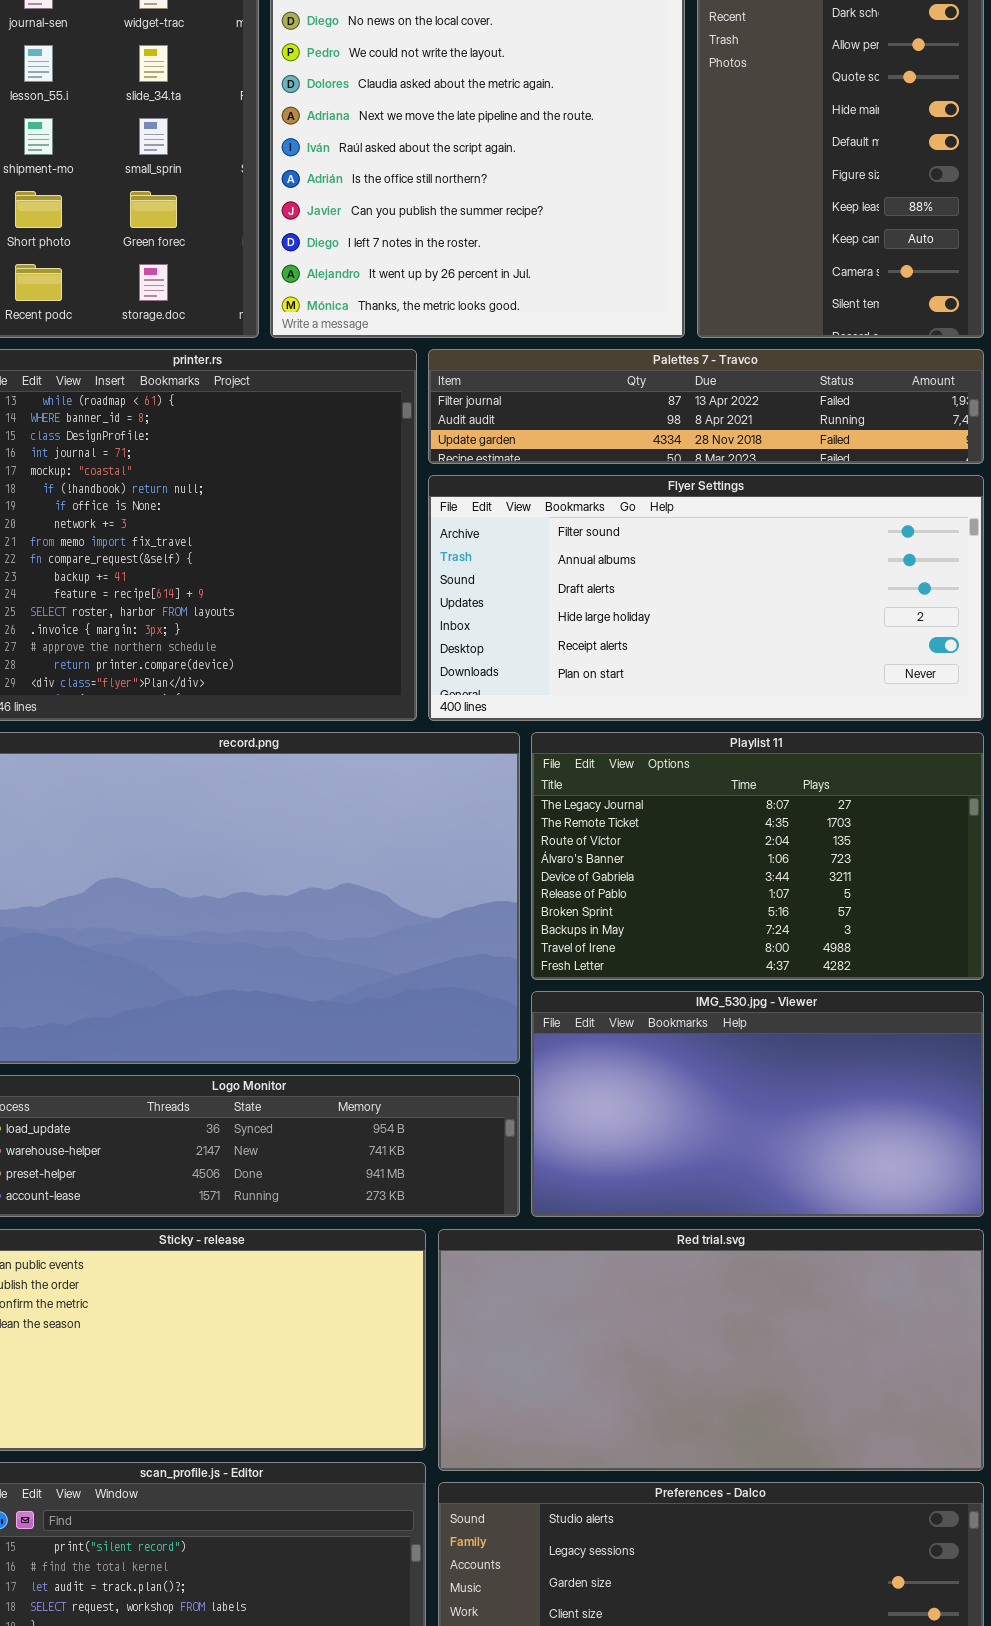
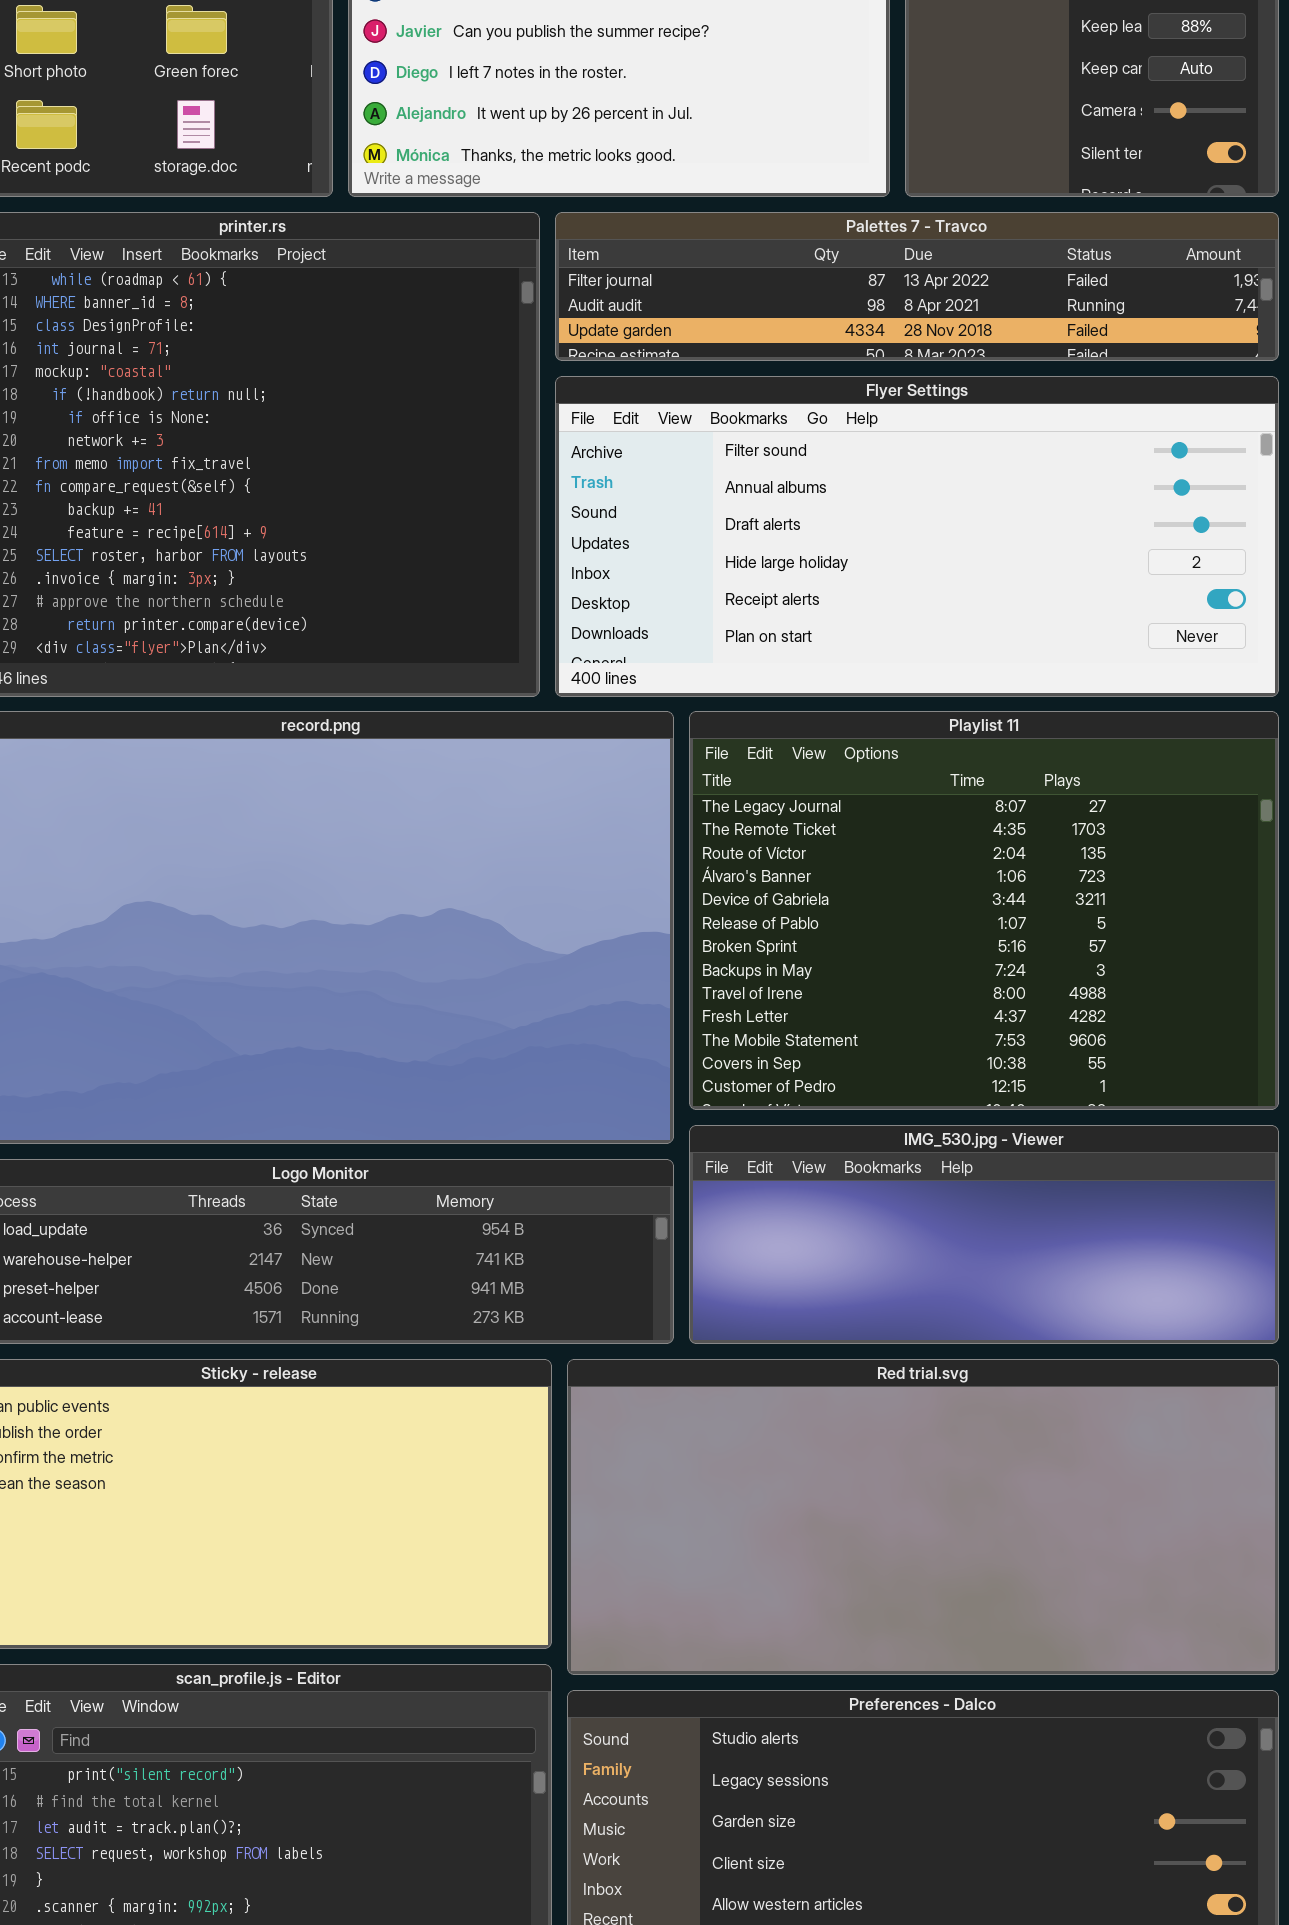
Playlist 11: [531,732,984,980] -> [689,711,1279,1110], resized
IMG_530.jpg - Viewer: [531,991,984,1217] -> [689,1125,1279,1344], resized

